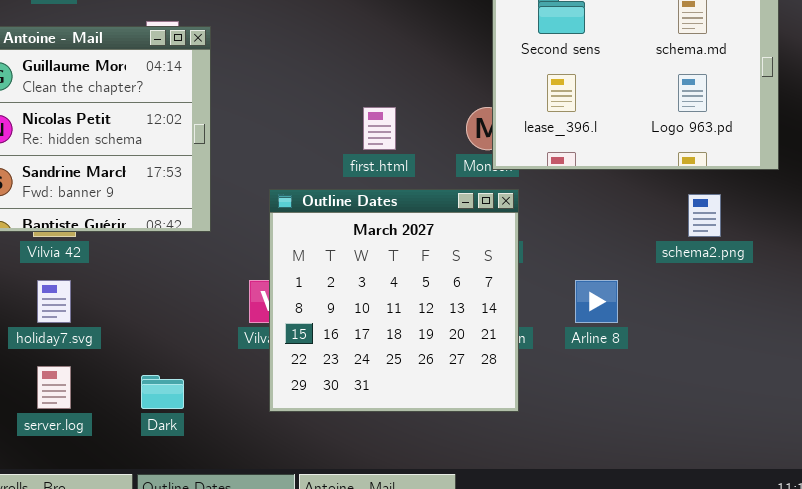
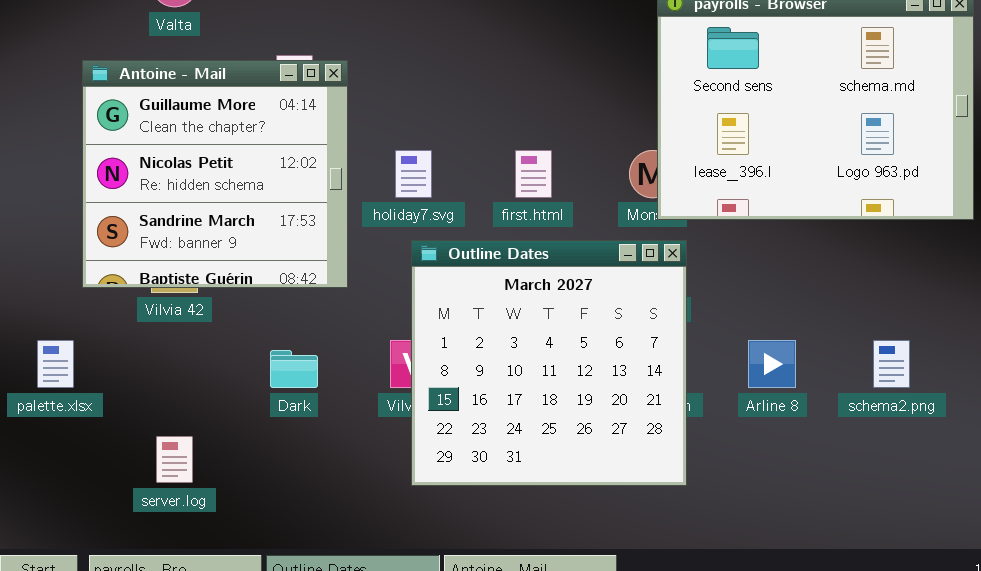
schema2.png: [688,194,721,237] -> [873,340,910,388], moved
holiday7.svg: [37,280,71,323] -> [395,150,432,198], moved
Dark: [141,375,184,409] -> [270,350,318,388], moved

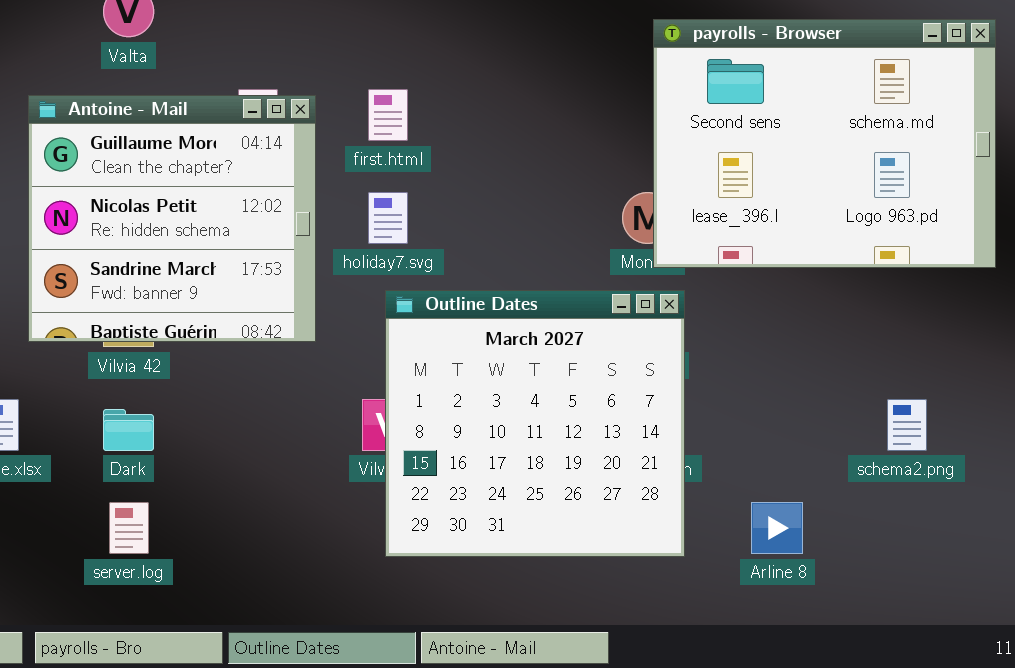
first.html: [515,150,552,198] -> [368,89,408,141], moved
Arline 8: [748,340,796,388] -> [751,502,803,554], moved
Dark: [270,350,318,388] -> [103,409,154,451], moved

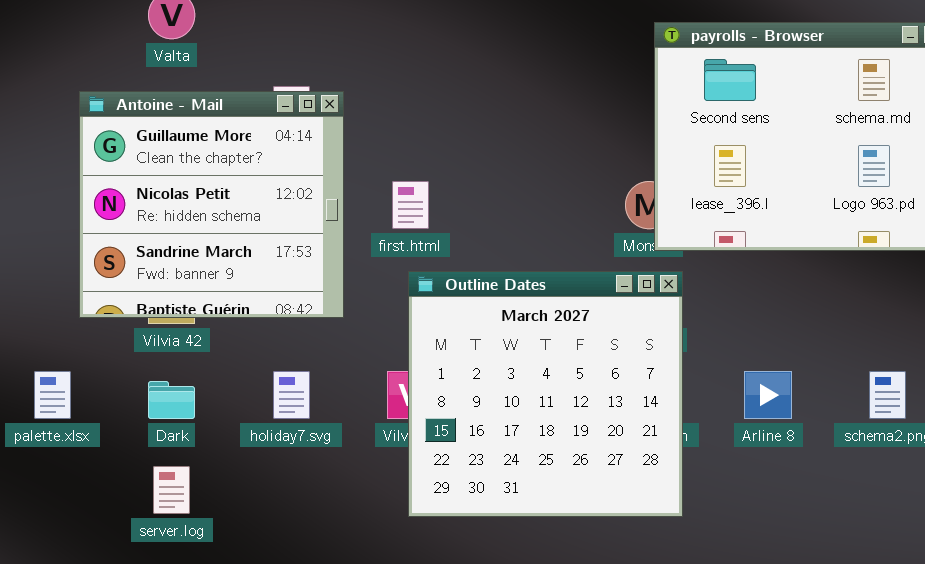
first.html: [368,89,408,141] -> [392,181,429,229], moved
holiday7.svg: [368,192,408,244] -> [273,371,310,419], moved
Arline 8: [751,502,803,554] -> [744,371,792,419], moved

